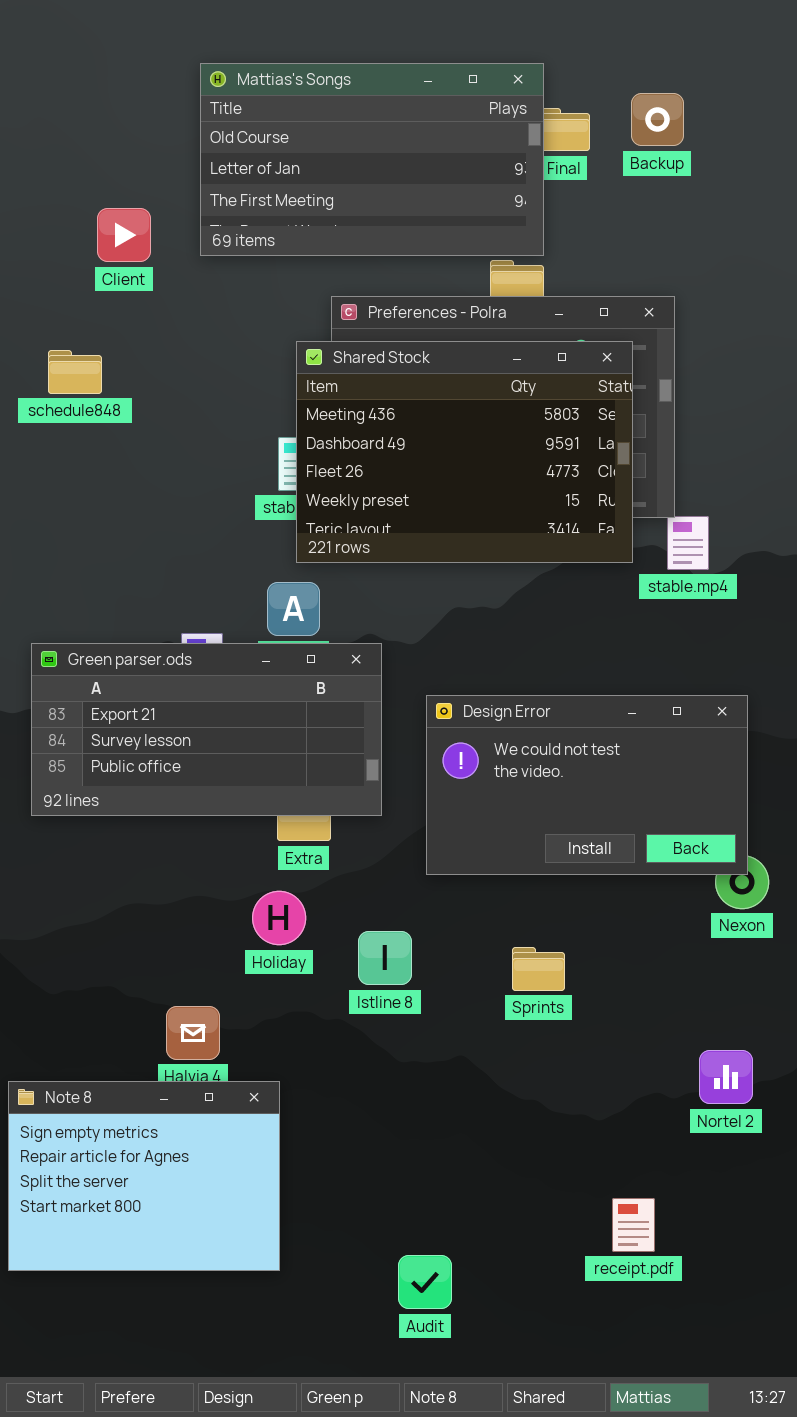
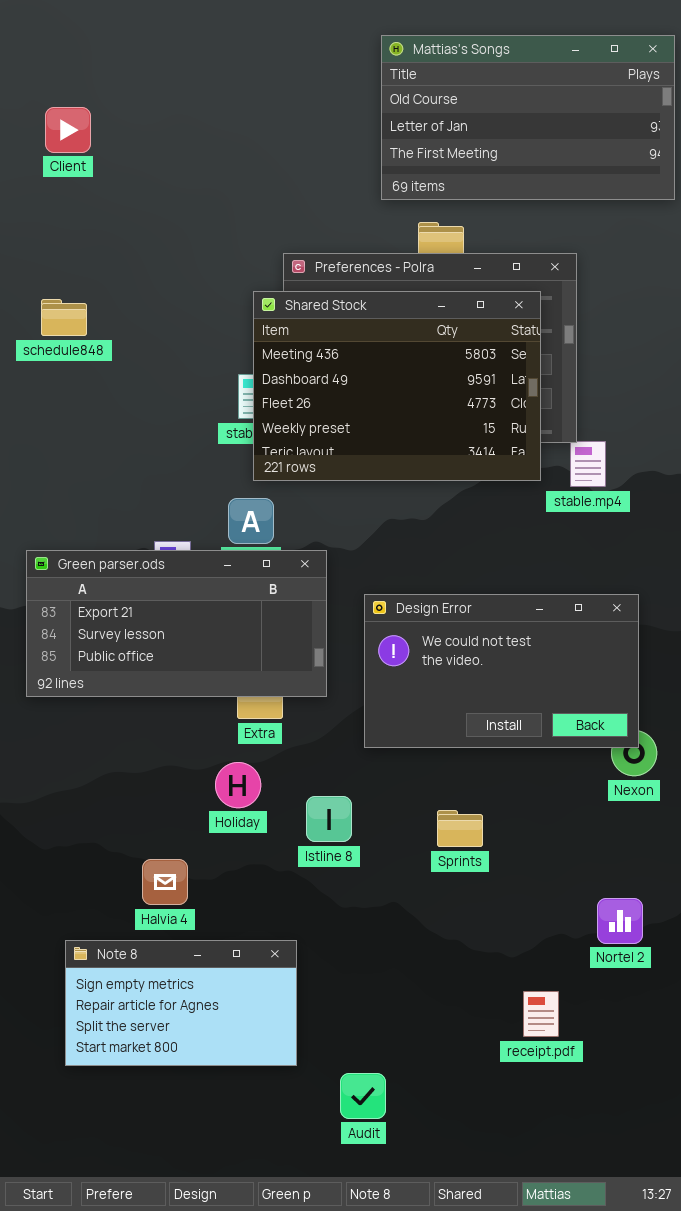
Mattias's Songs: [200,63,544,256] -> [381,35,675,200], moved
Client: [97,208,151,262] -> [45,107,91,153], moved
Note 8: [8,1081,280,1271] -> [65,940,297,1066], moved, resized
receipt.pdf: [612,1198,655,1252] -> [523,991,559,1037], moved

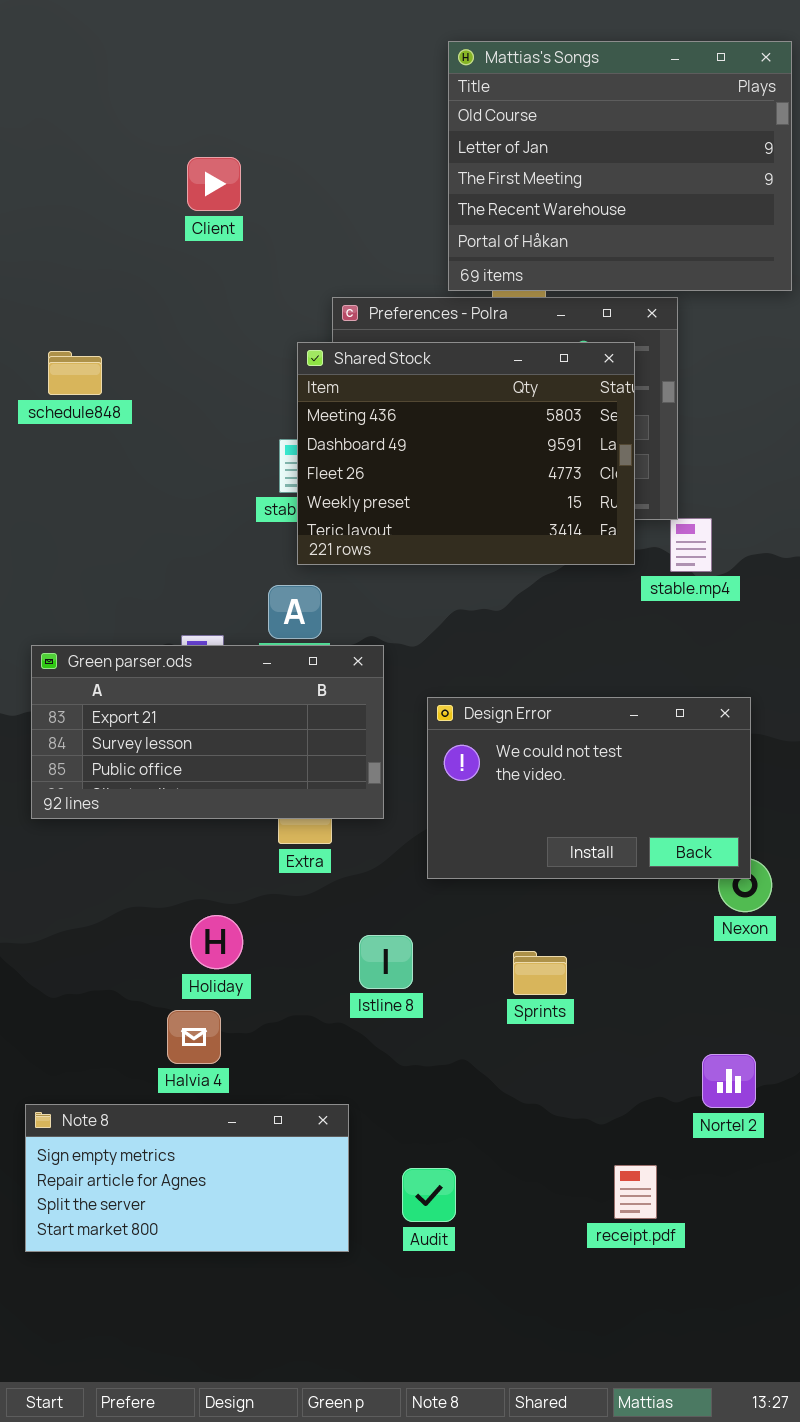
Mattias's Songs: [381,35,675,200] -> [448,41,792,291], resized
Client: [45,107,91,153] -> [187,157,241,211], moved
Holiday: [215,762,261,808] -> [190,915,243,969], moved
Note 8: [65,940,297,1066] -> [25,1104,349,1252], resized
Audit: [340,1073,386,1119] -> [402,1168,456,1222], moved

